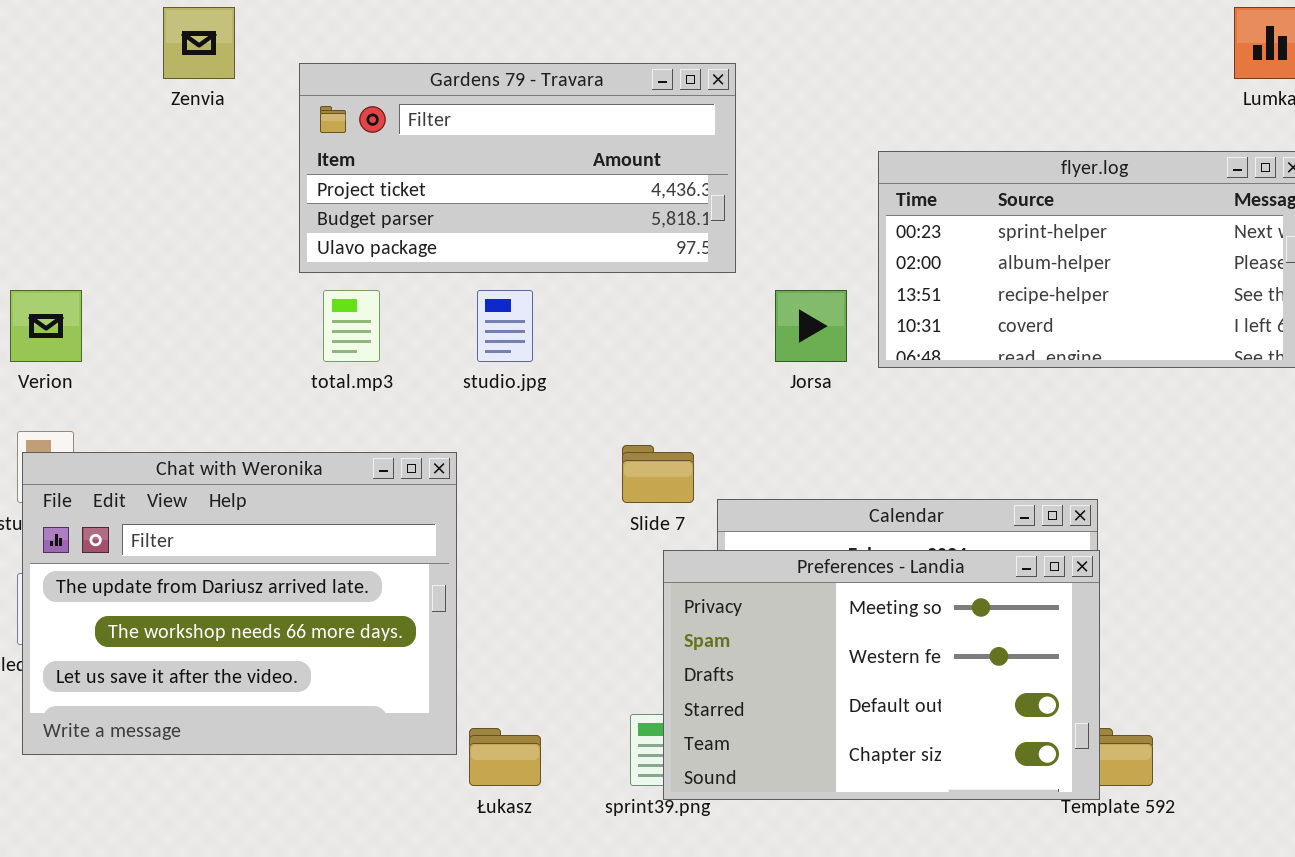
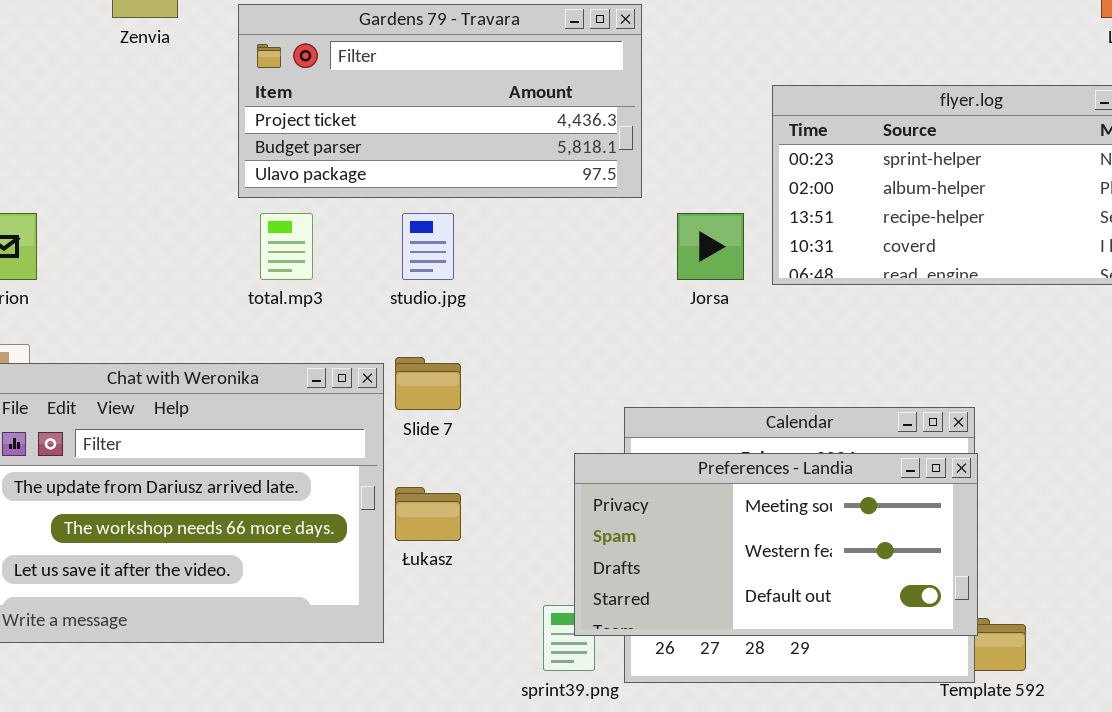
Slide 7: [622,445,694,503] -> [395,357,461,410], moved
Preferences - Landia: [663,550,1100,800] -> [574,453,978,636], resized
Łukasz: [469,728,541,786] -> [395,487,461,541], moved

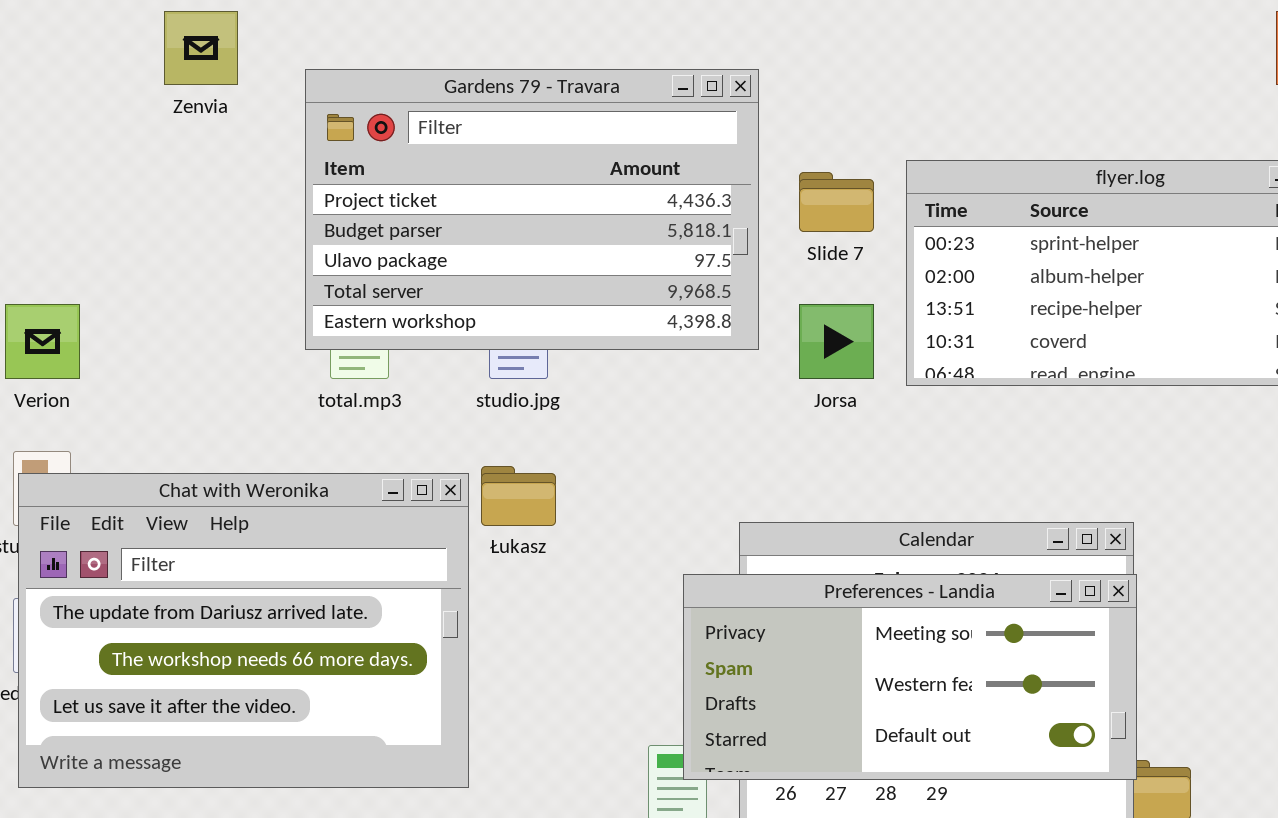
Gardens 79 - Travara: [238,4,642,198] -> [305,69,759,350], resized
Slide 7: [395,357,461,410] -> [799,172,874,232], moved
Łukasz: [395,487,461,541] -> [481,466,556,526], moved

